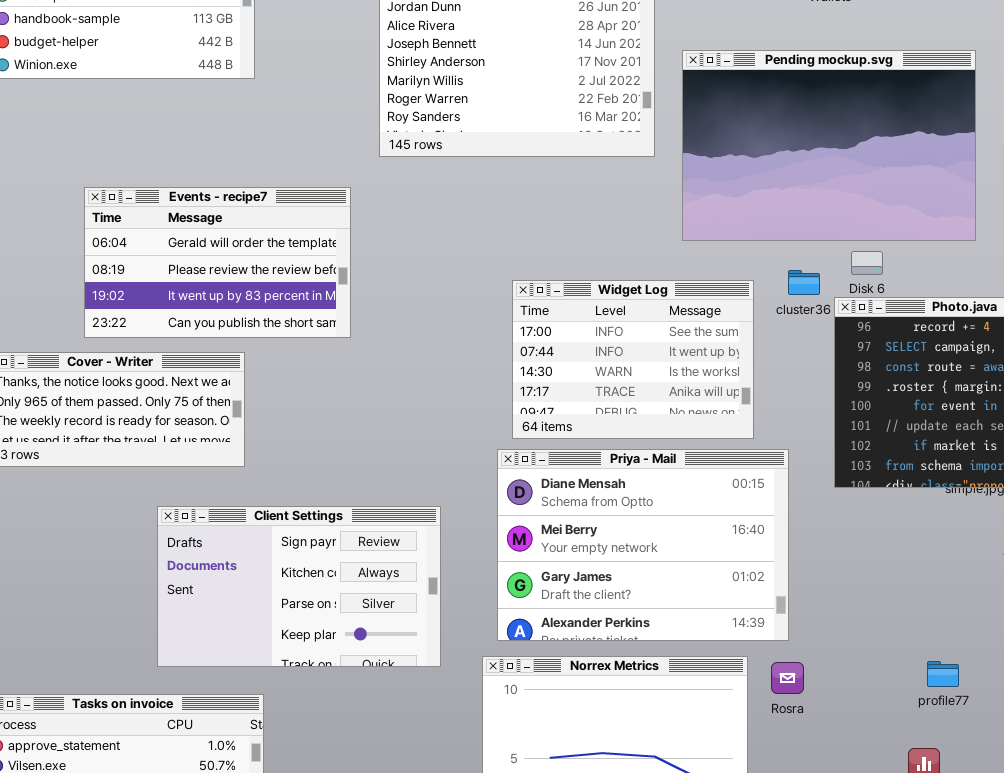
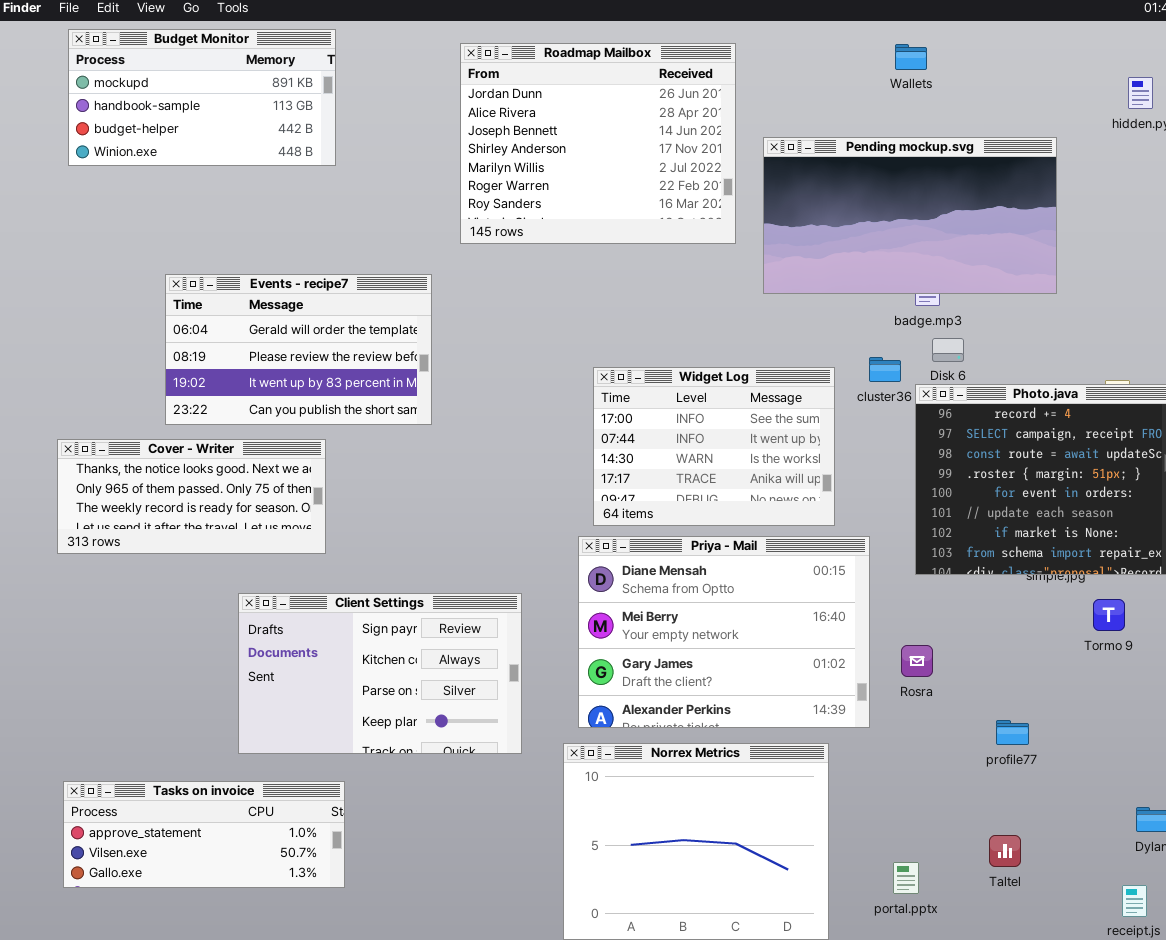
Pending mockup.svg: [682,50,976,241] -> [763,137,1057,294], resized
profile77: [927,661,959,687] -> [996,720,1029,745], moved
Rosra: [771,662,804,694] -> [901,645,933,677], moved

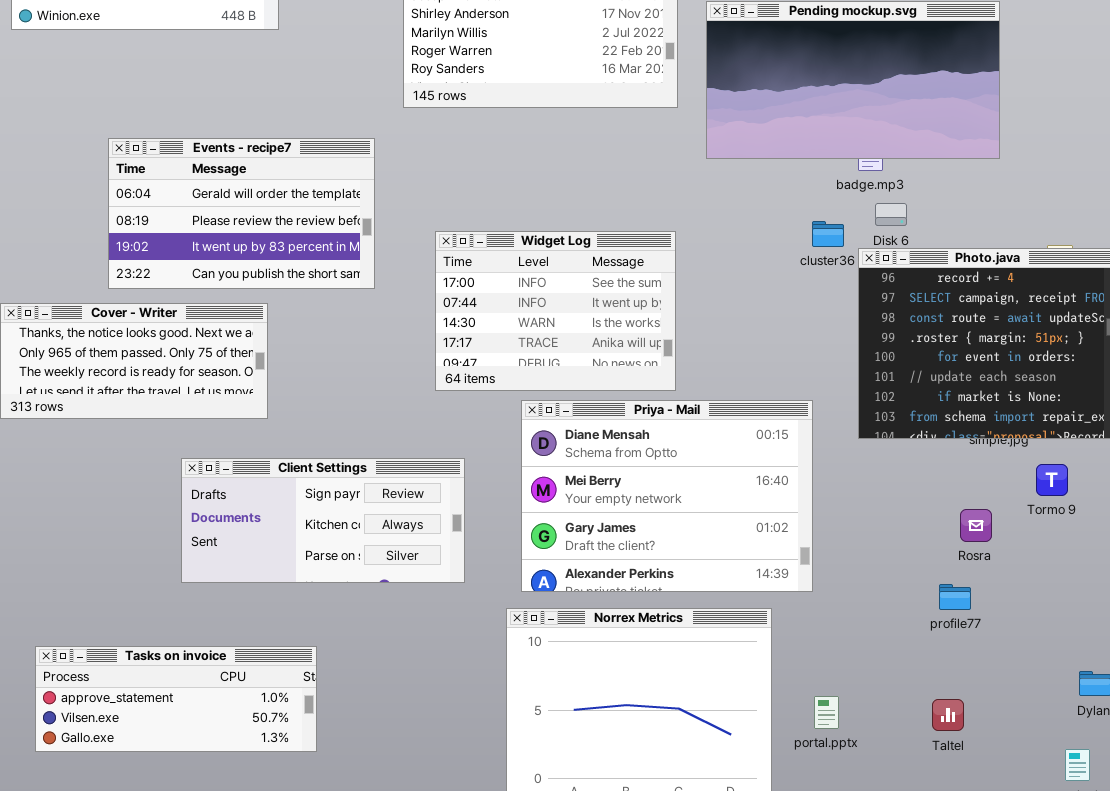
Widget Log: [593,367,835,526] -> [435,231,676,391], moved
Client Settings: [238,593,522,754] -> [181,458,465,583], resized
Rosra: [901,645,933,677] -> [960,509,992,542], moved
Tasks on invoice: [63,781,345,888] -> [35,646,317,752], moved
portal.pptx: [893,862,919,894] -> [814,696,839,729], moved

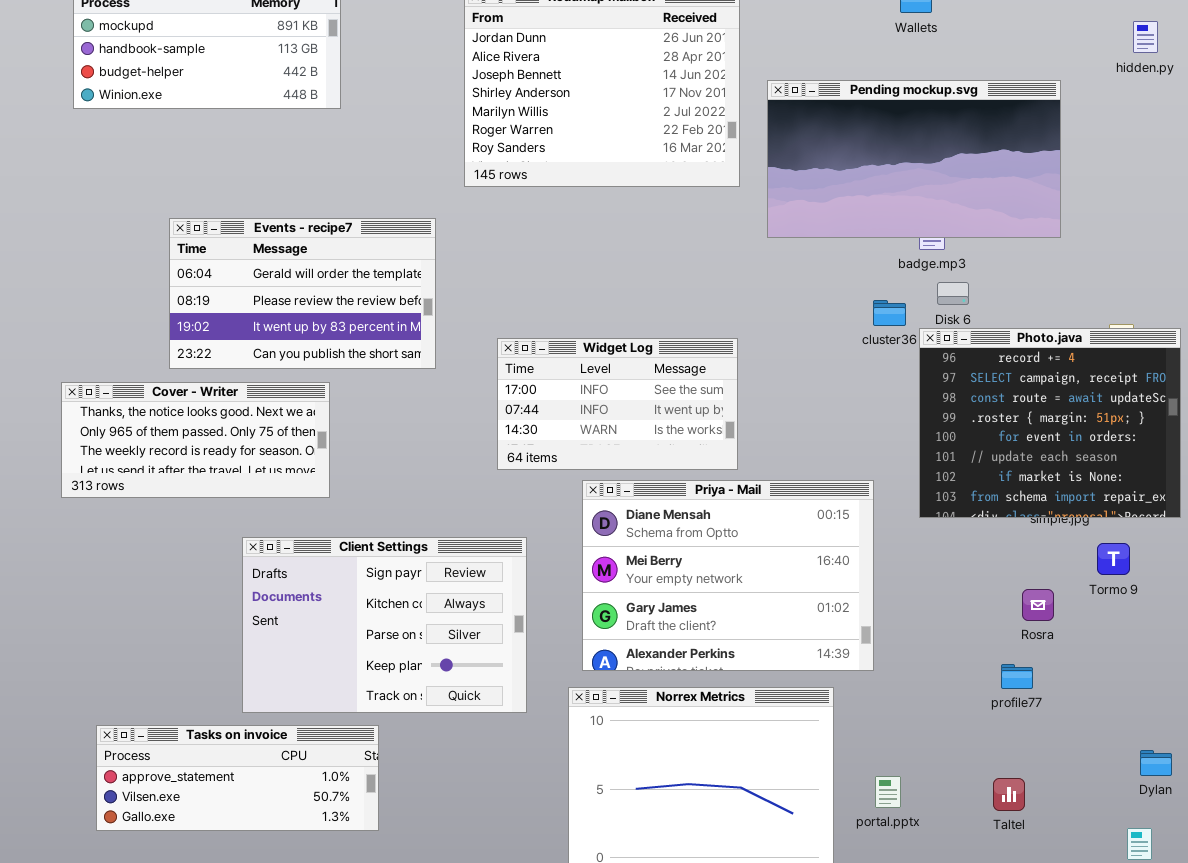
Widget Log: [435,231,676,391] -> [497,338,738,470], resized
Client Settings: [181,458,465,583] -> [242,537,527,713], resized

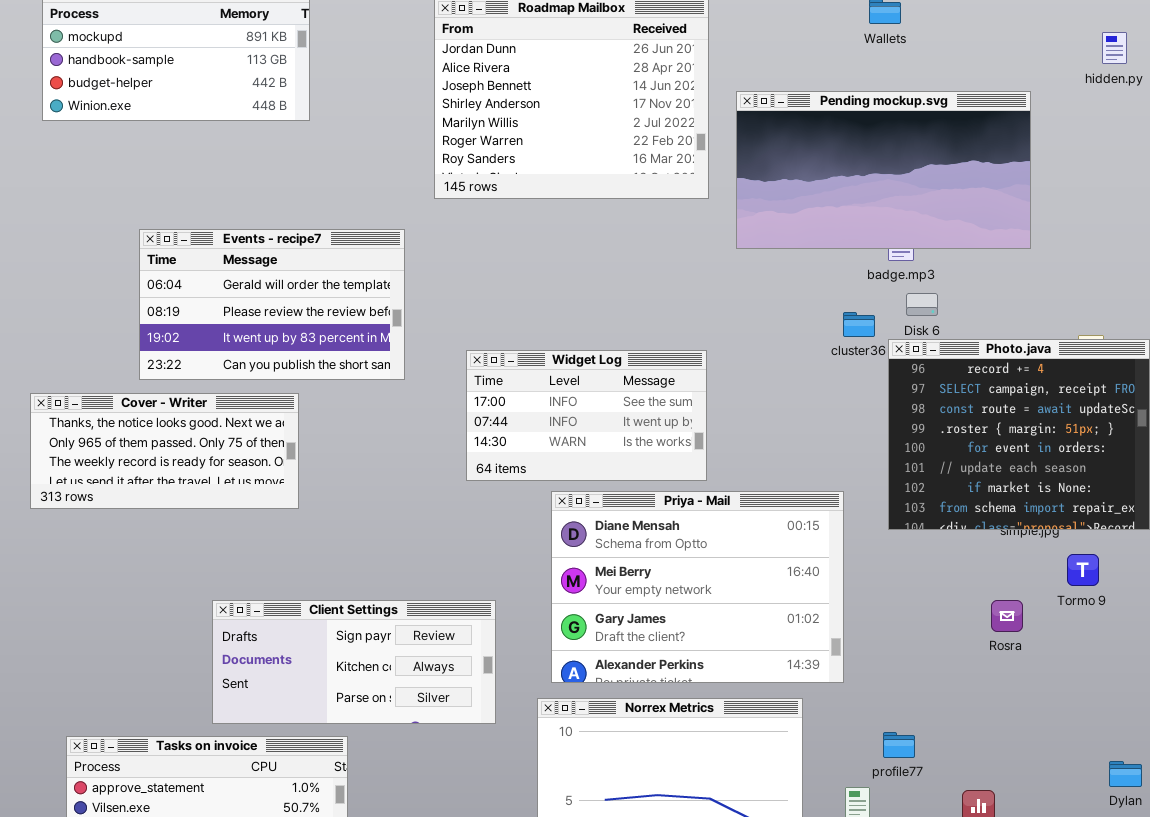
Client Settings: [242,537,527,713] -> [212,600,496,724], resized
profile77: [1001,664,1033,689] -> [883,732,915,758], moved

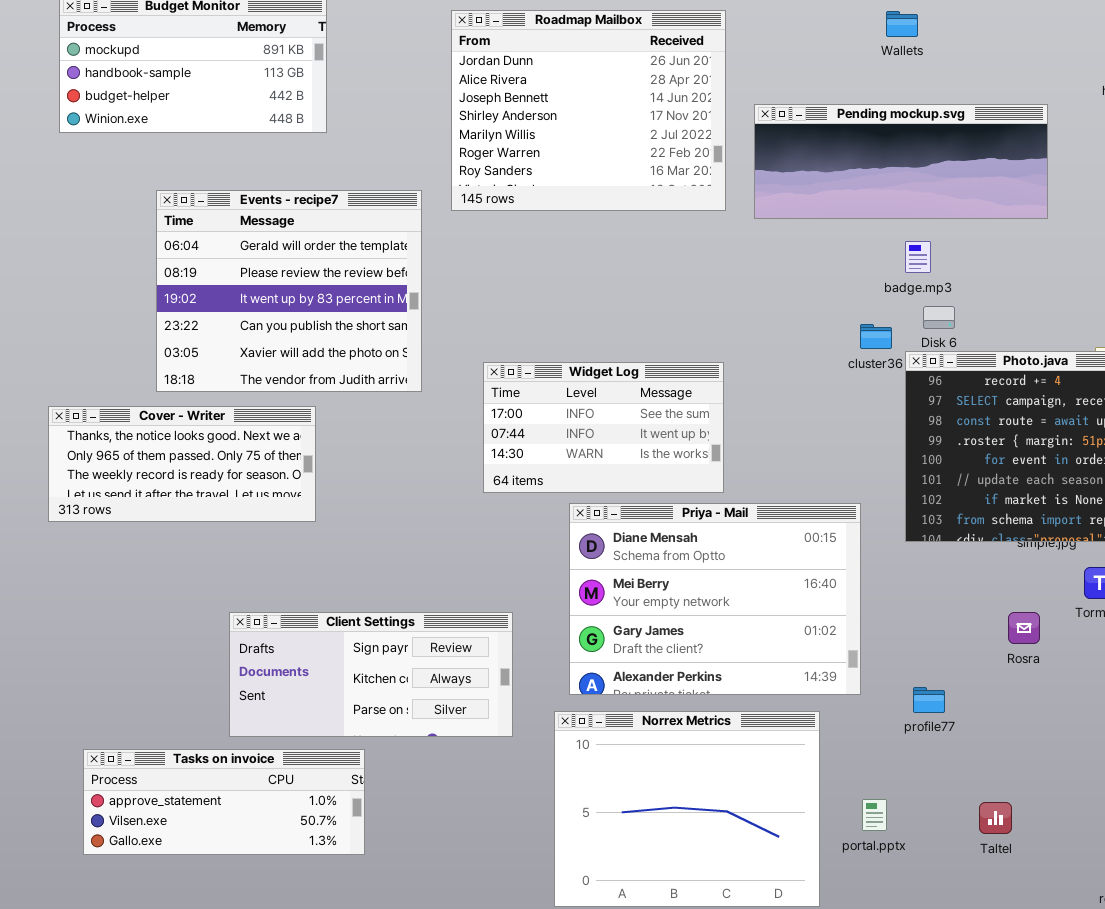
Pending mockup.svg: [736,91,1031,249] -> [754,104,1048,219], resized
Events - recipe7: [139,229,405,380] -> [156,190,422,392], resized
profile77: [883,732,915,758] -> [913,687,945,713], moved

